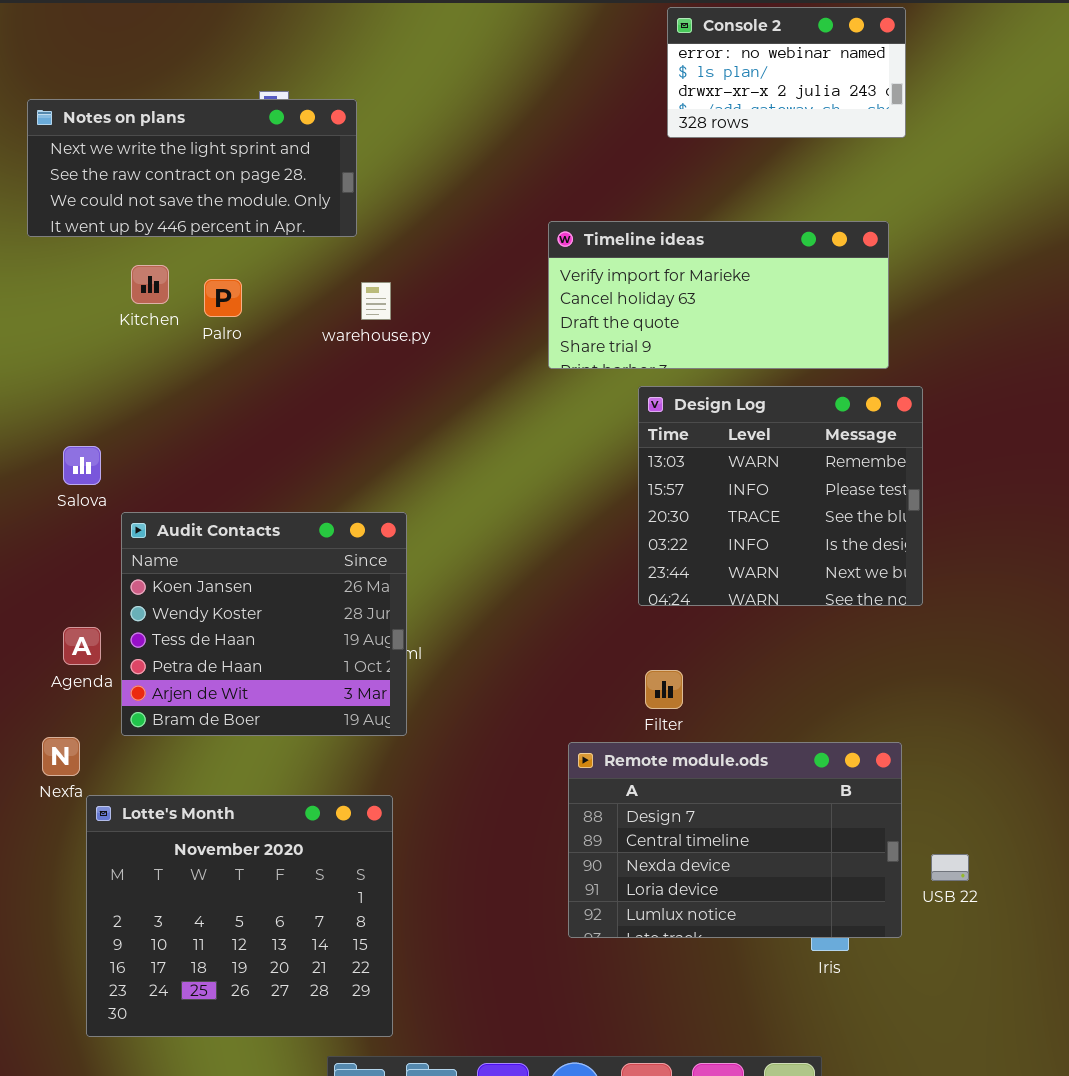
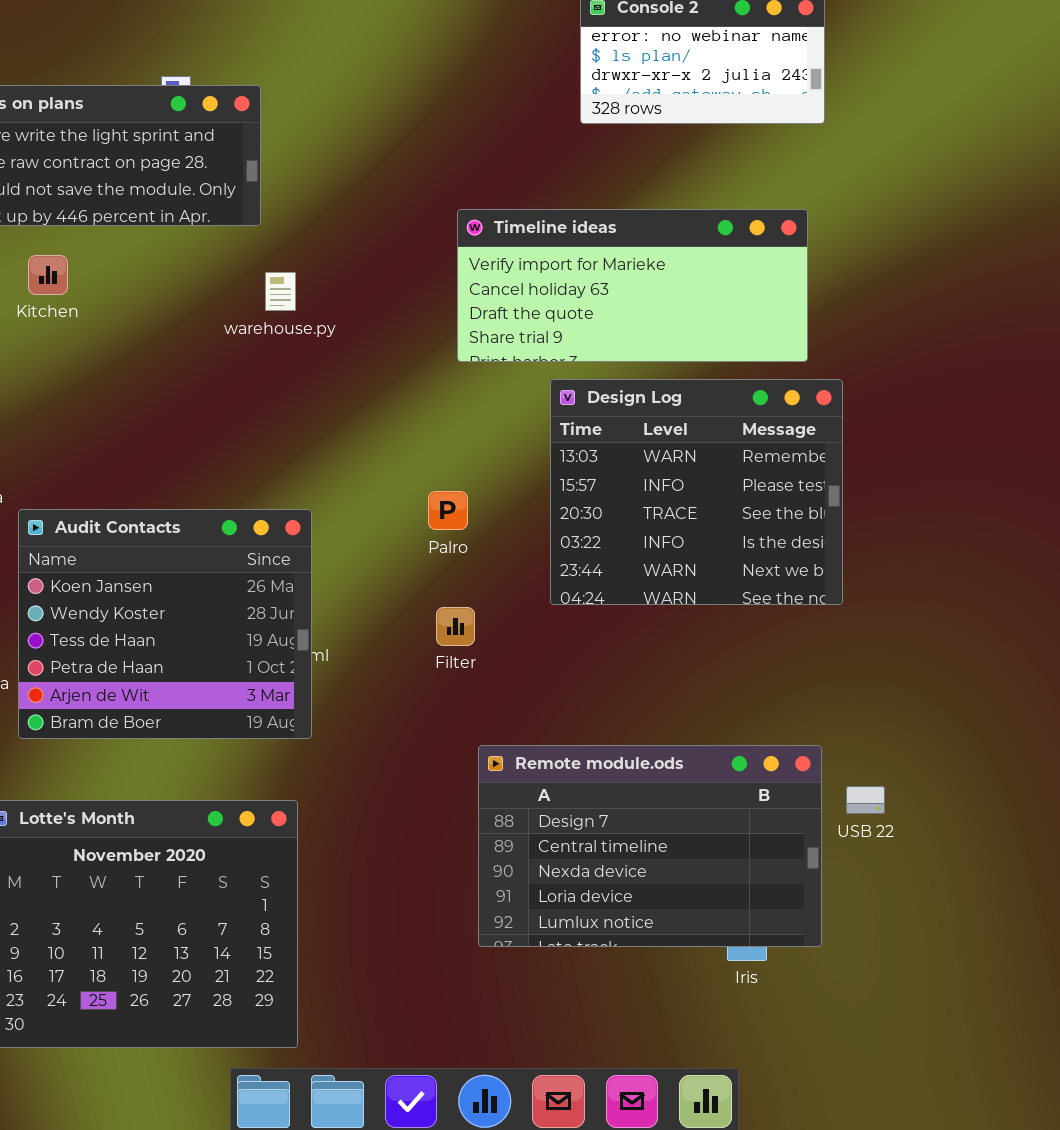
Palro: [204,279,242,317] -> [428,491,468,530], moved
Filter: [645,670,683,709] -> [436,607,475,646], moved
USB 22: [931,854,969,881] -> [846,786,885,814], moved

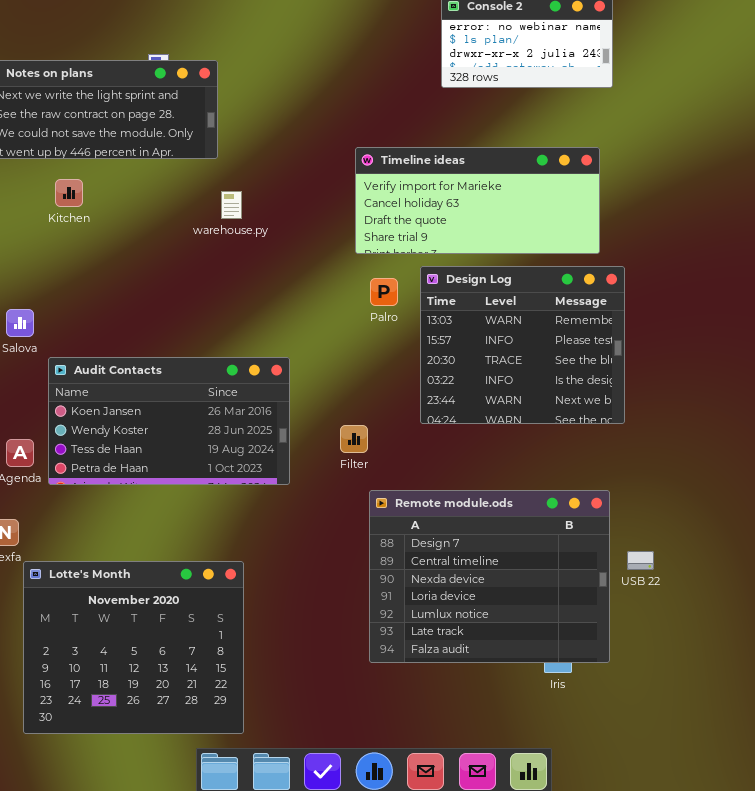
Palro: [428,491,468,530] -> [370,278,398,306], moved
Audit Contacts: [18,509,312,739] -> [48,357,290,485], resized
Remote module.ods: [478,745,822,947] -> [369,490,610,663], resized

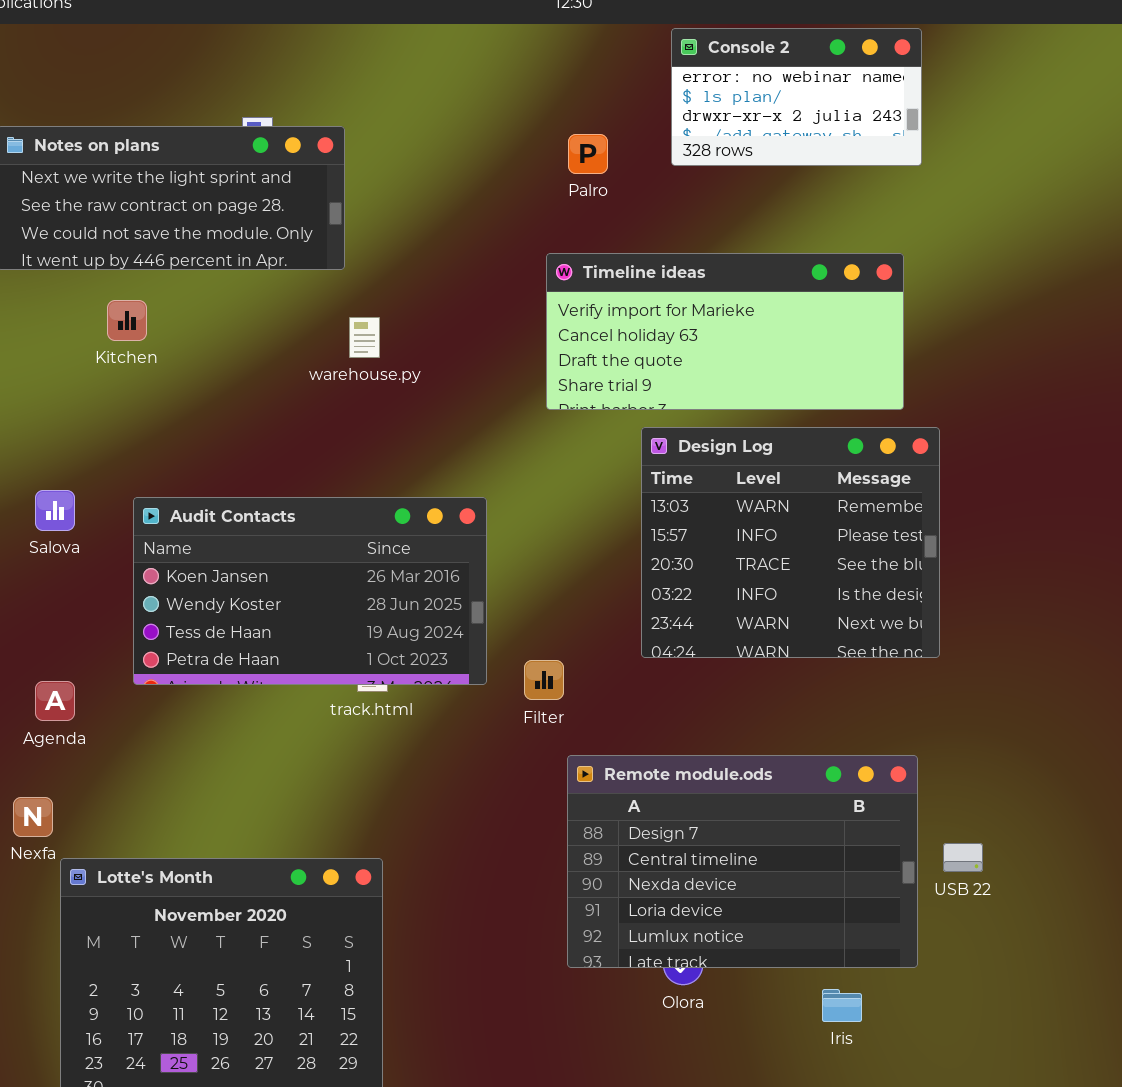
Palro: [370,278,398,306] -> [568,134,608,174], moved
Audit Contacts: [48,357,290,485] -> [133,497,487,685], moved
Remote module.ods: [369,490,610,663] -> [567,755,918,968], resized

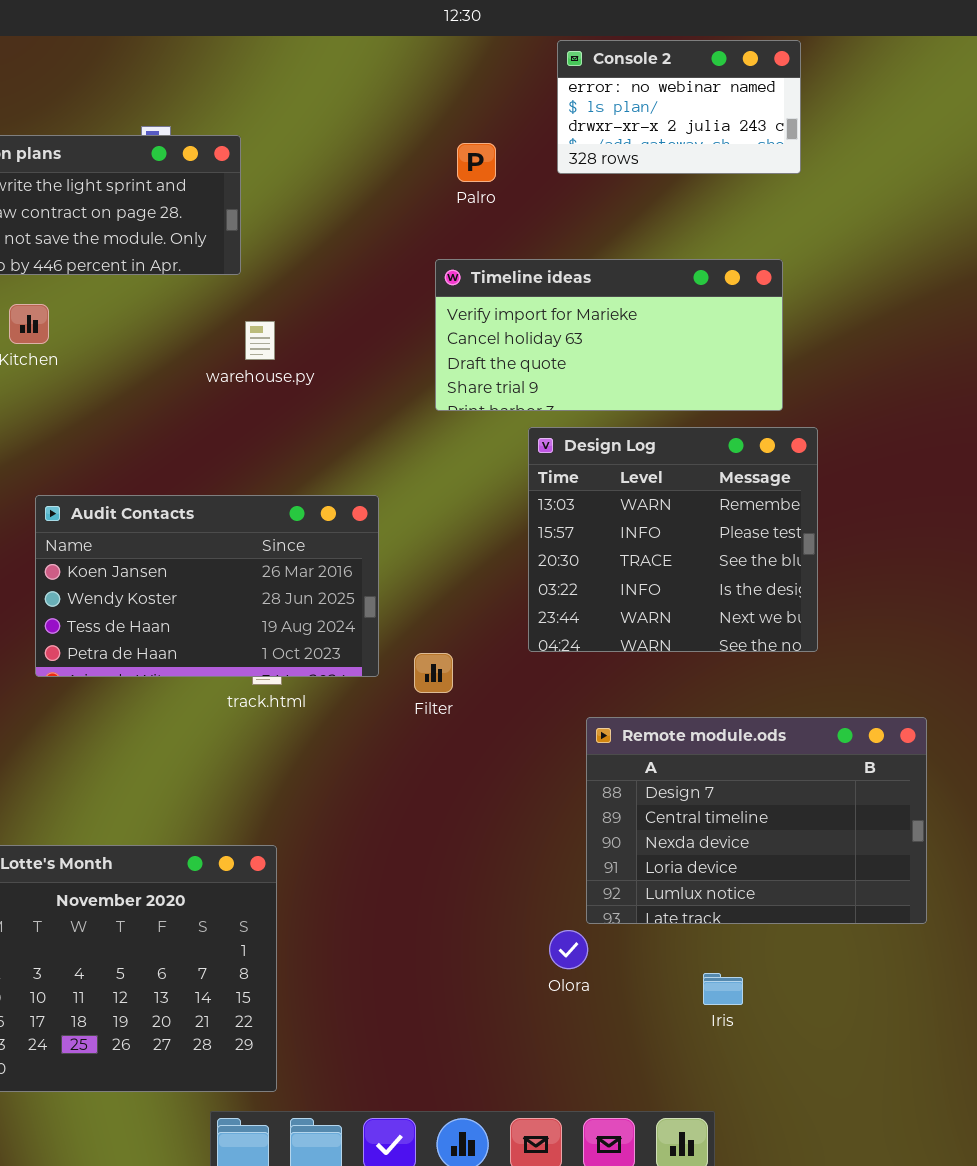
Remote module.ods: [567,755,918,968] -> [586,717,927,924], moved

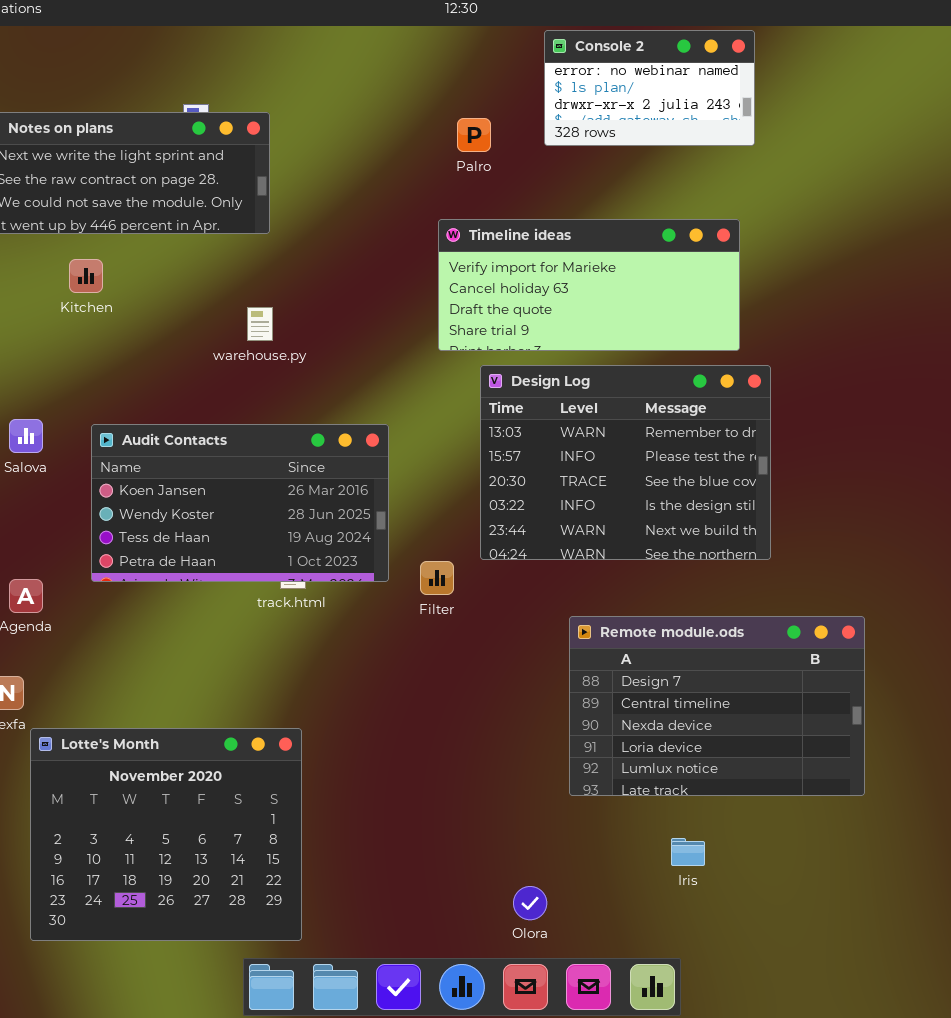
warehouse.py: [245,321,275,360] -> [247,307,273,341], moved
Design Log: [528,427,818,652] -> [480,365,771,560], resized
Olora: [549,930,588,969] -> [513,886,547,920], moved

